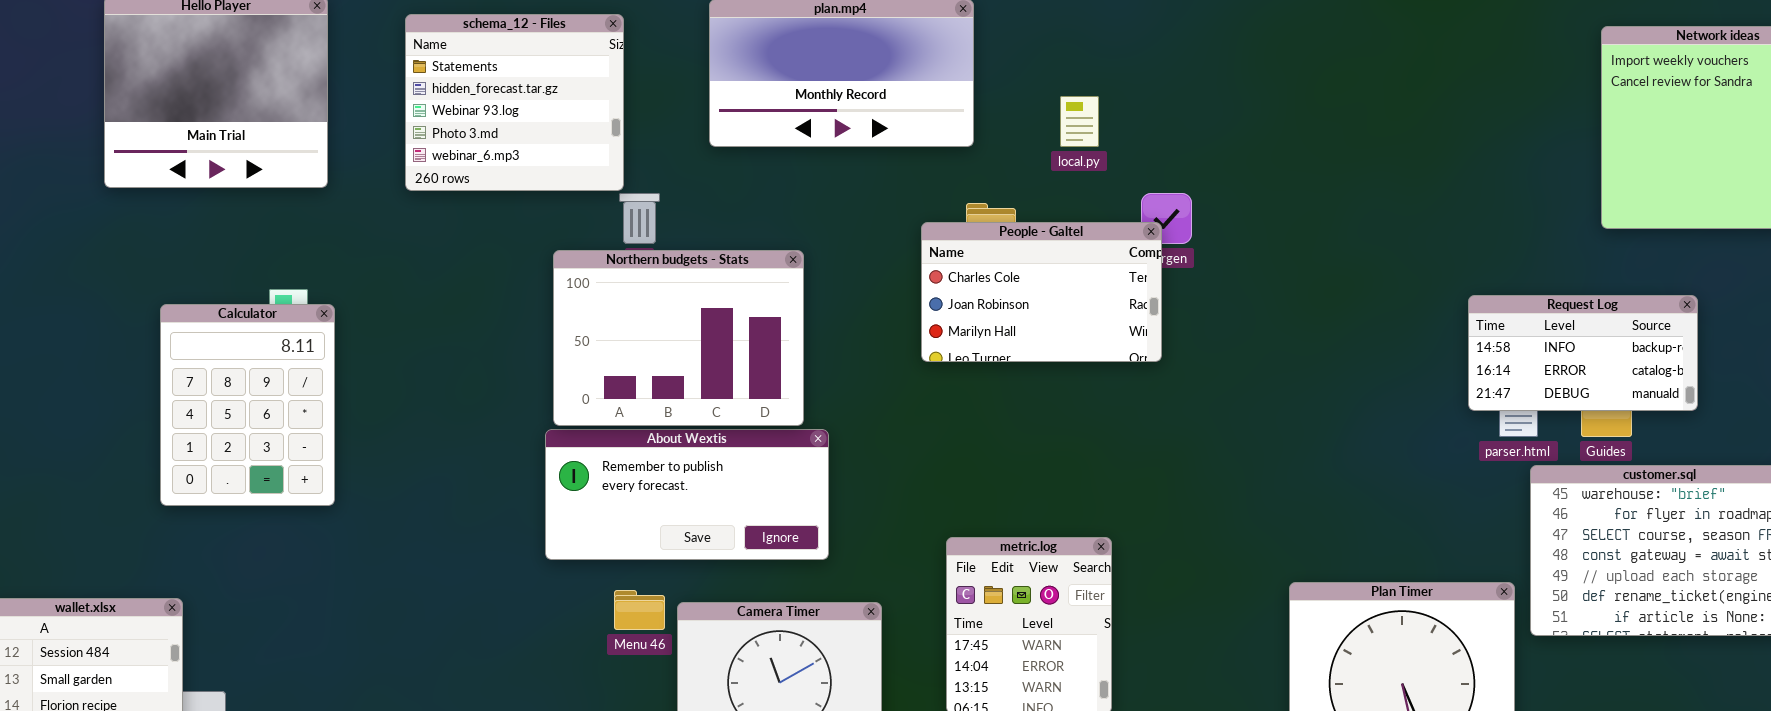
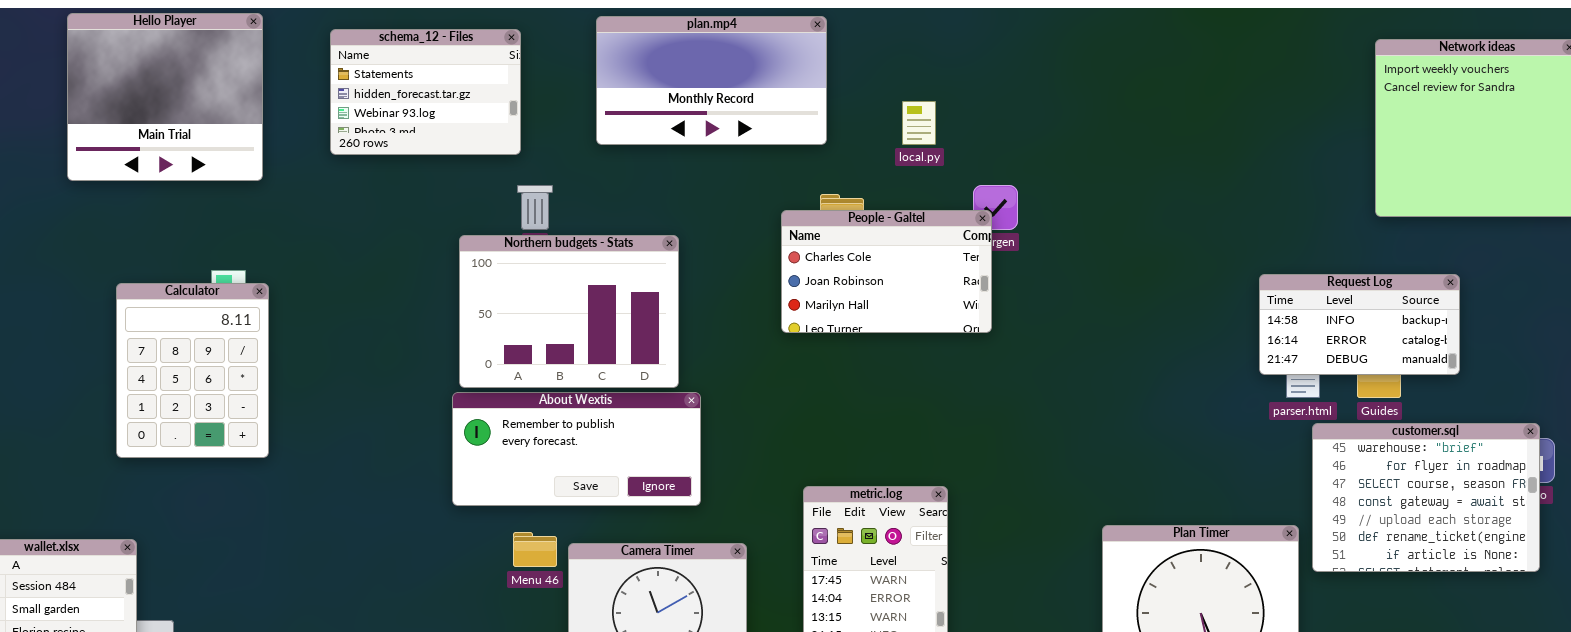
schema_12 - Files: [405,14,624,191] -> [330,29,521,155], resized

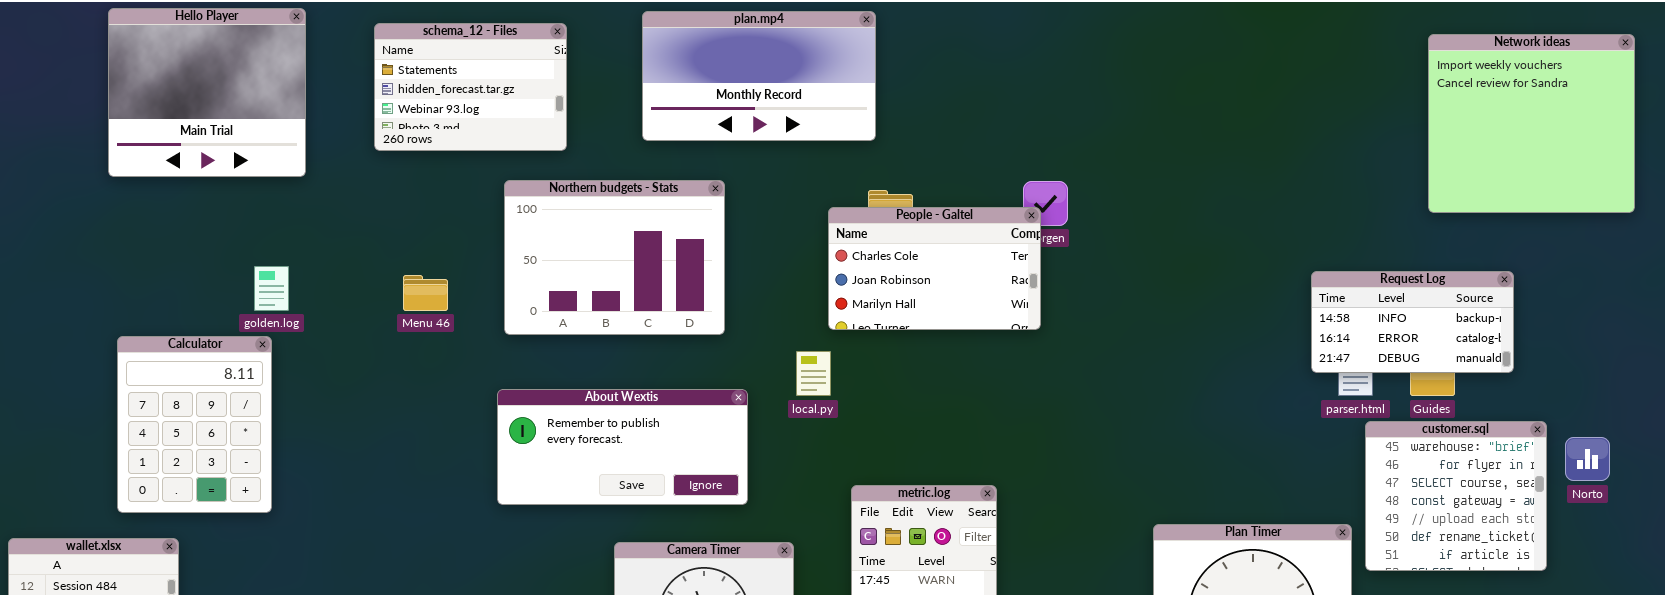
local.py: [902,101,936,145] -> [796,351,831,396], moved
Northern budgets - Stats: [459,235,679,388] -> [504,180,725,335], moved
Calculator: [116,283,269,458] -> [117,336,272,513], moved
customer.sql: [1312,423,1540,572] -> [1365,421,1547,571], resized
Menu 46: [513,532,557,567] -> [403,275,448,311], moved

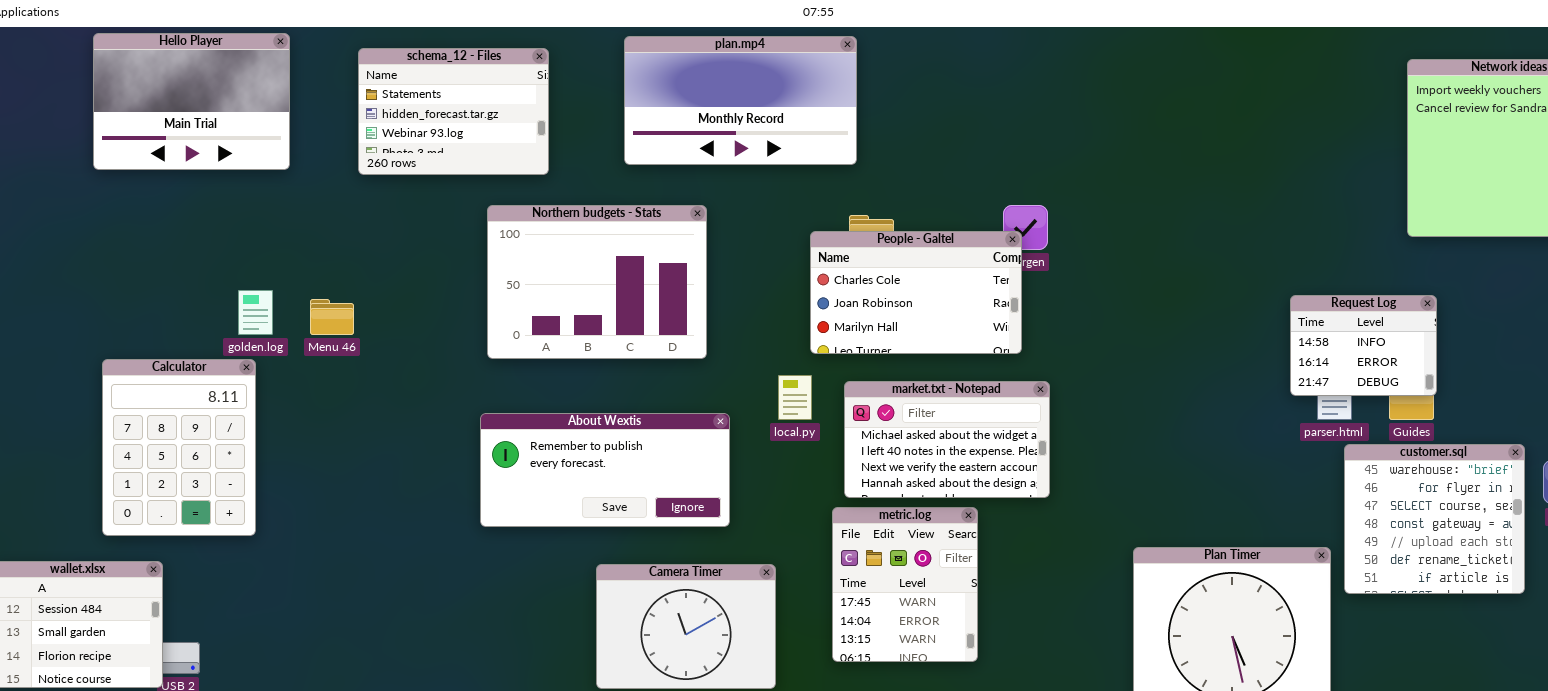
Hello Player: [108,8,306,177] -> [93,33,290,170], resized
Request Log: [1311,271,1514,373] -> [1290,295,1437,396], resized
Menu 46: [403,275,448,311] -> [310,299,354,335], moved
market.txt - Notepad: none -> [844,381,1050,498], opened

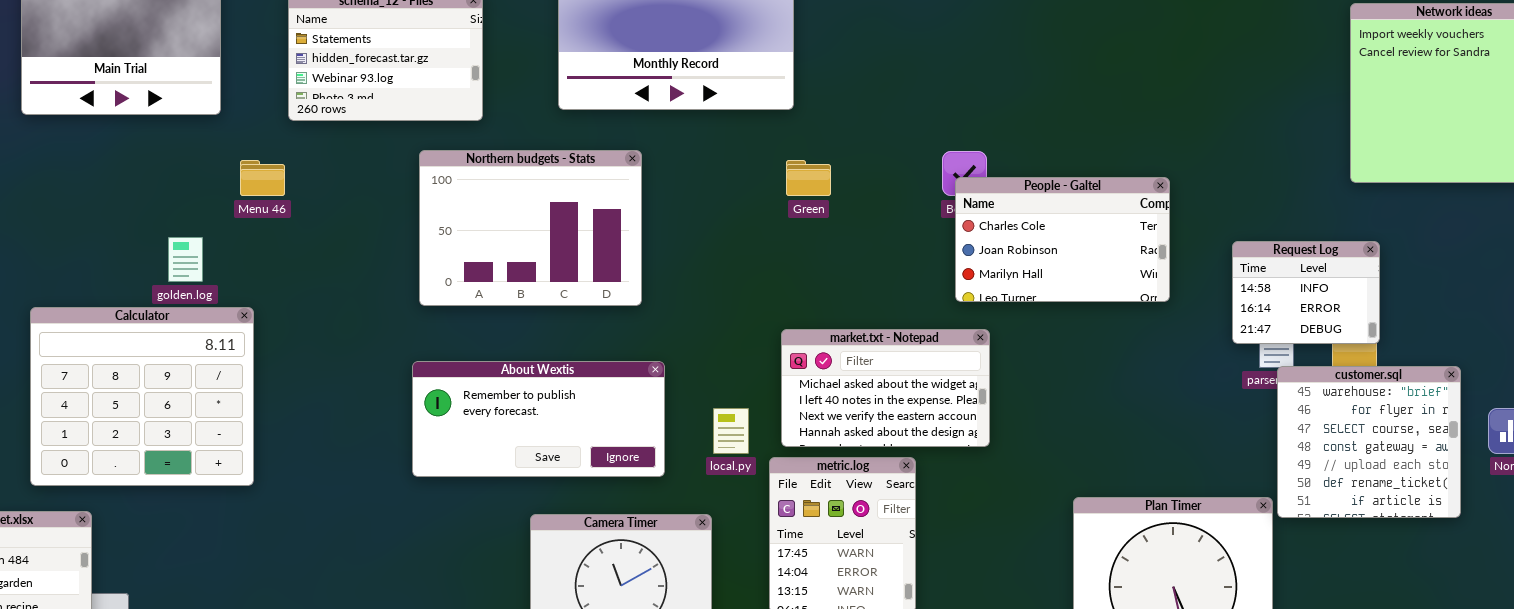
People - Galtel: [810,231,1022,354] -> [955,177,1170,302], moved
Menu 46: [310,299,354,335] -> [240,160,285,196], moved
Calculator: [102,359,256,536] -> [30,307,254,486], resized
local.py: [778,375,812,420] -> [713,408,749,454], moved
customer.sql: [1344,444,1525,594] -> [1277,366,1461,518], moved

